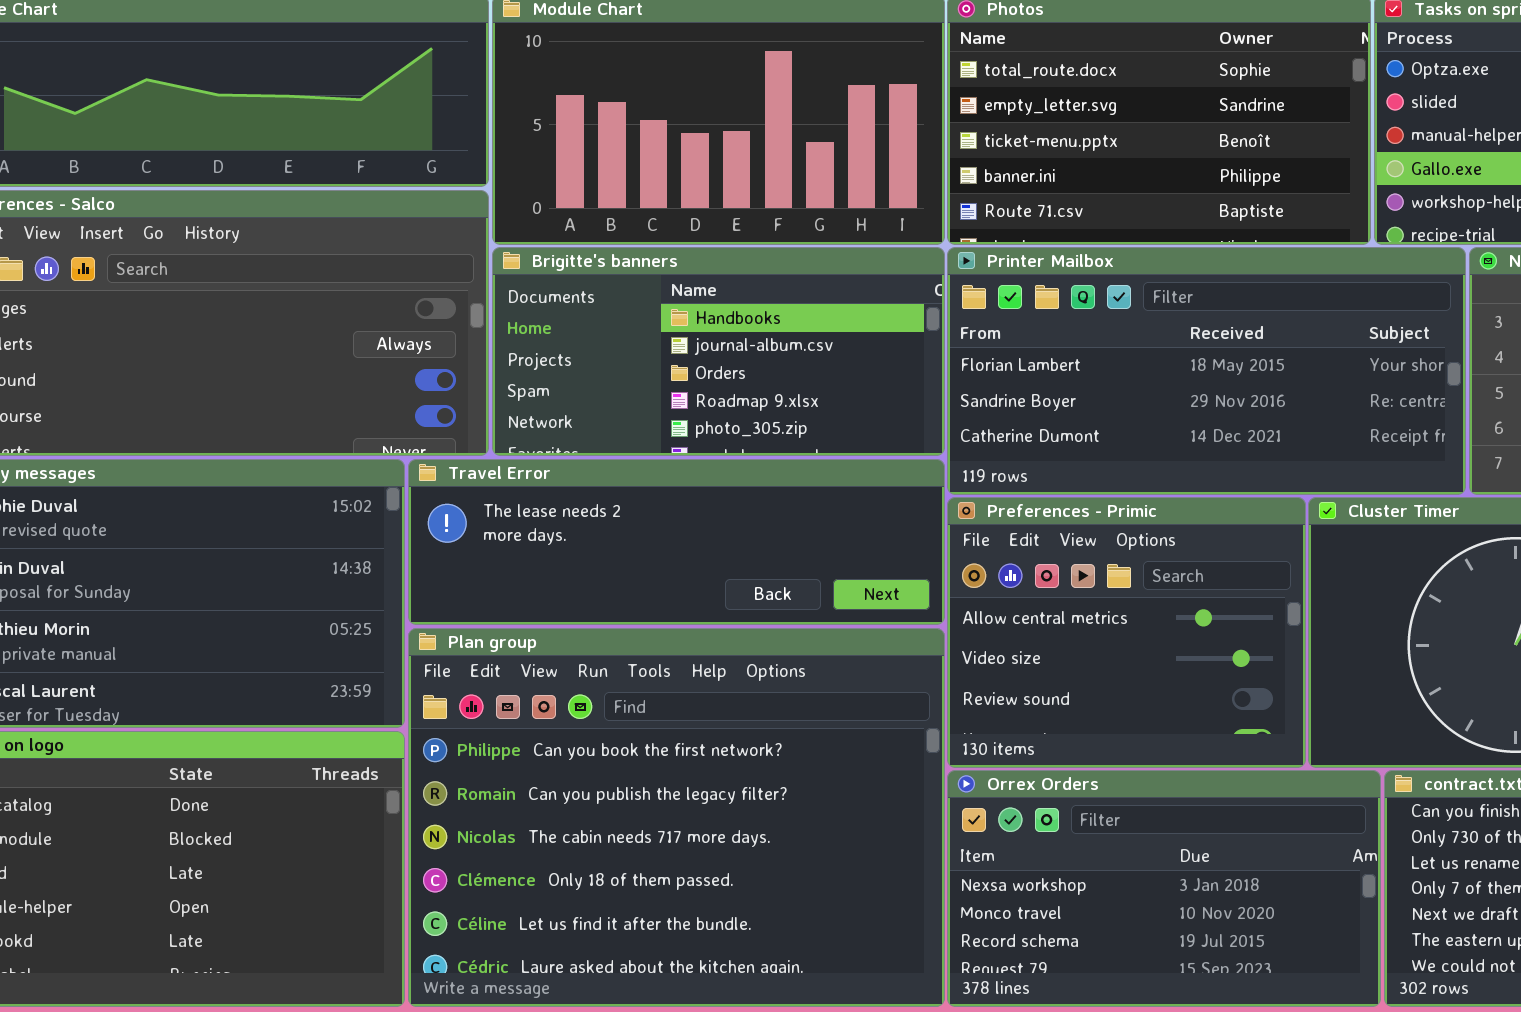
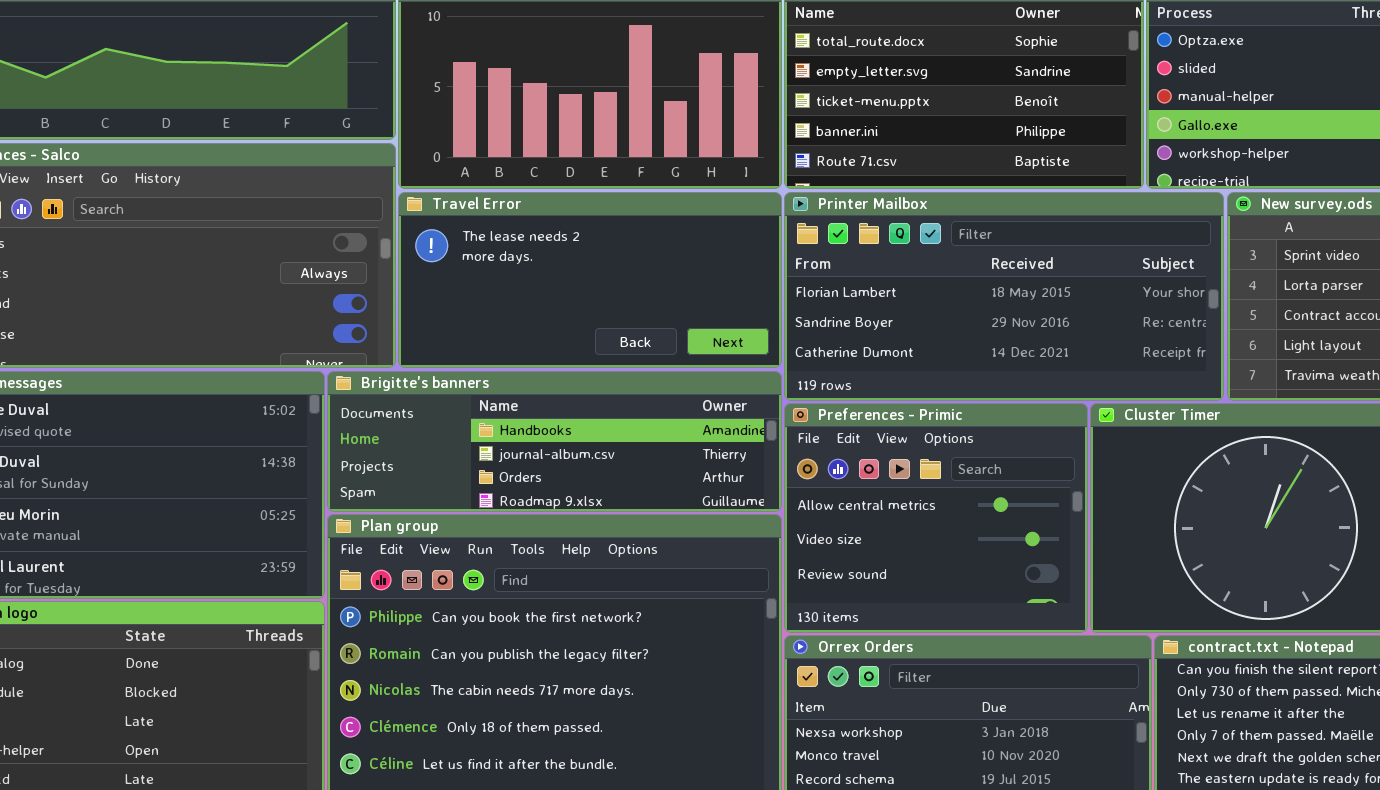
Brigitte's banners: [492,247,945,456] -> [327,371,782,512], moved, resized
Travel Error: [408,459,945,625] -> [398,192,782,368], moved, resized

